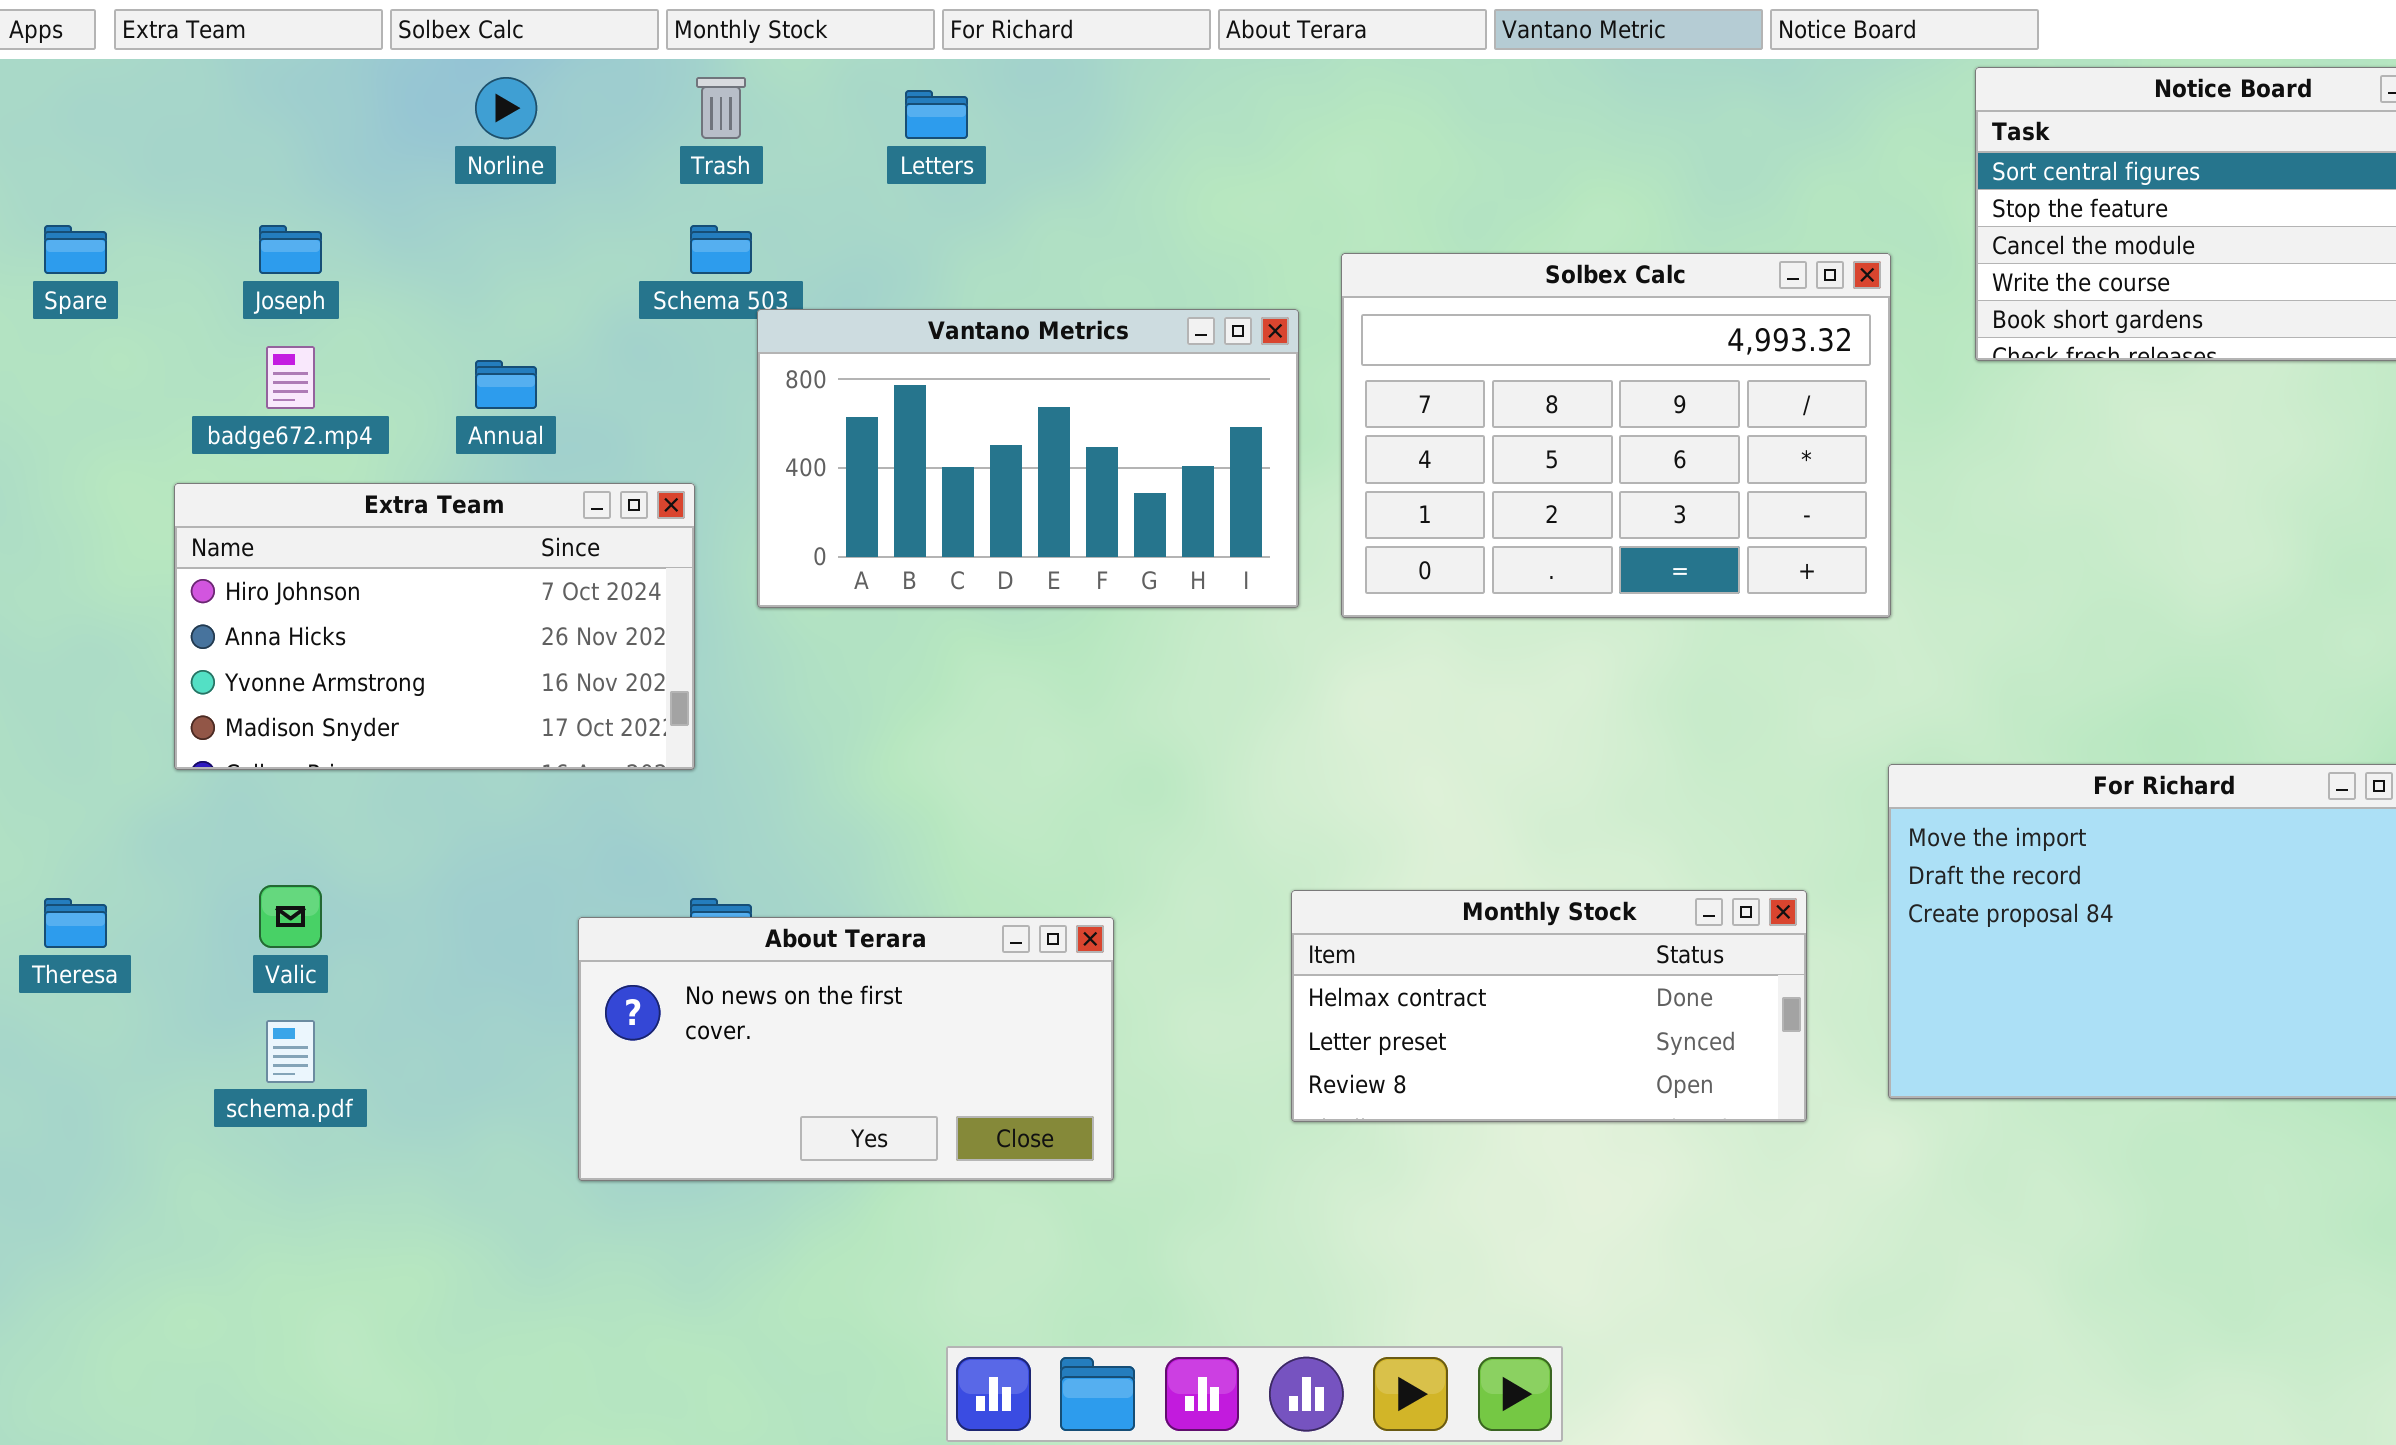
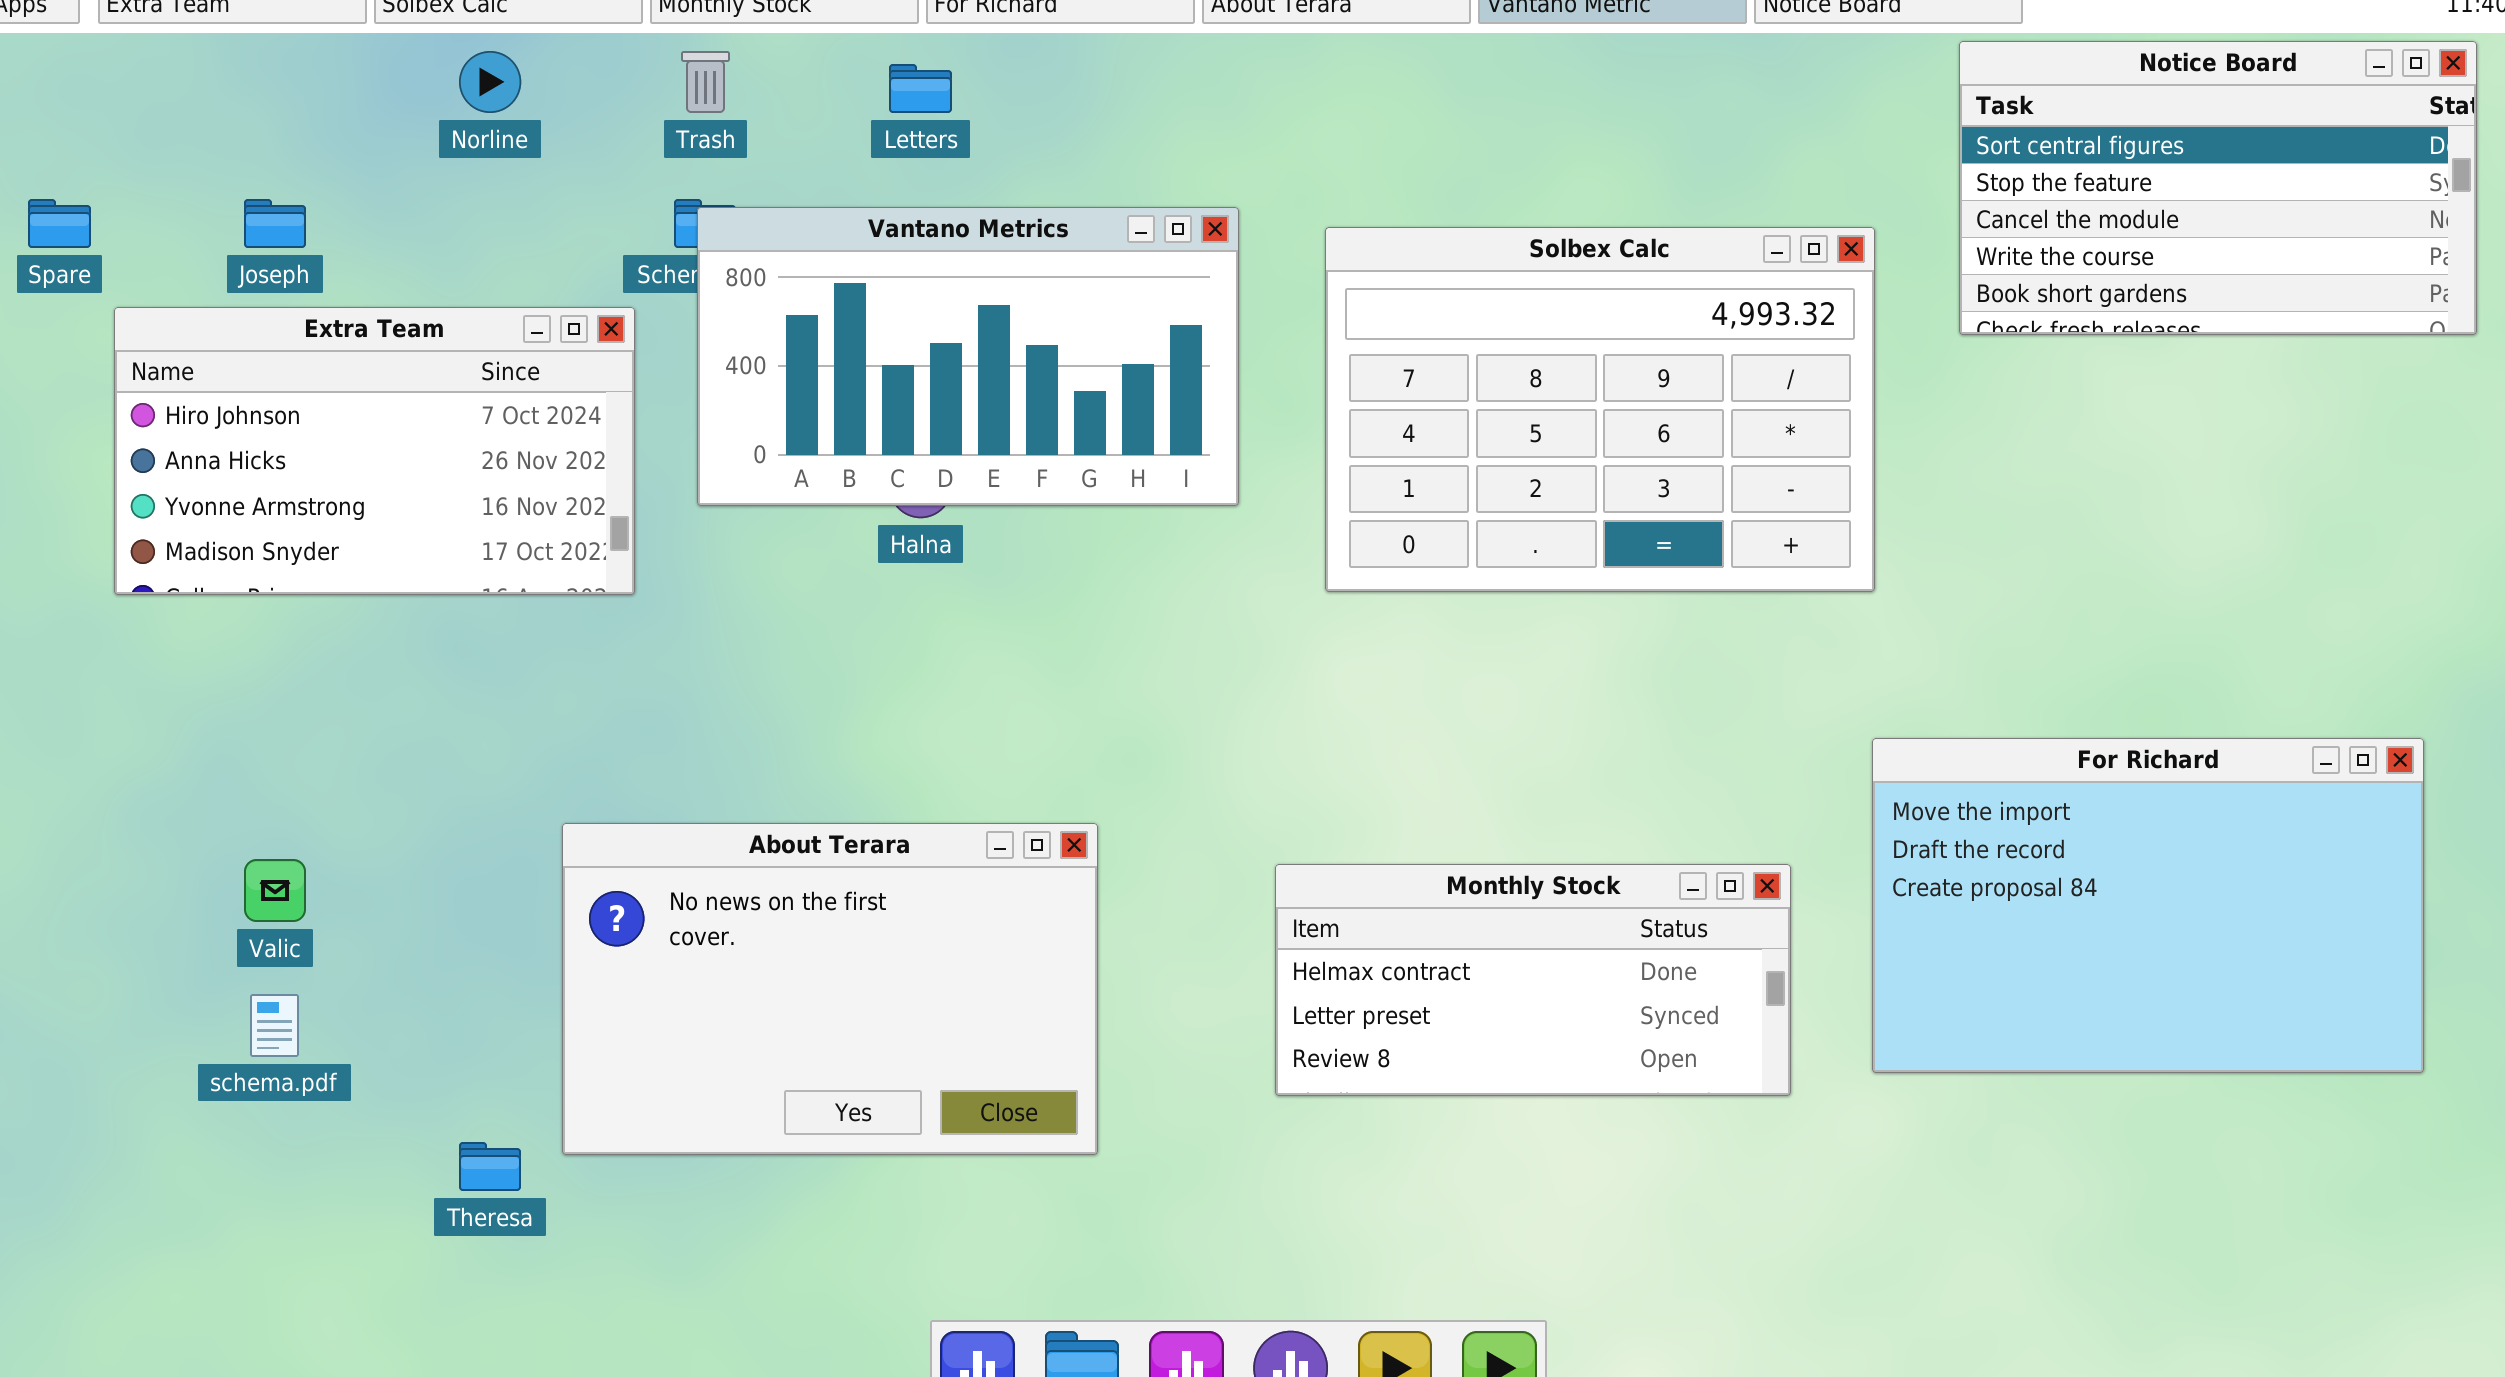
Vantano Metrics: [757,309,1299,608] -> [697,207,1239,506], moved
Extra Team: [174,483,695,770] -> [114,307,635,595], moved
Theresa: [44,898,107,948] -> [459,1142,521,1191], moved
About Terara: [578,917,1114,1181] -> [562,823,1098,1155], resized

